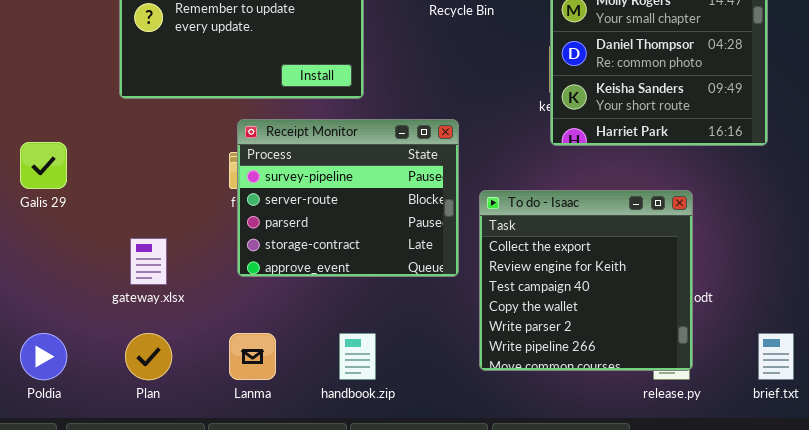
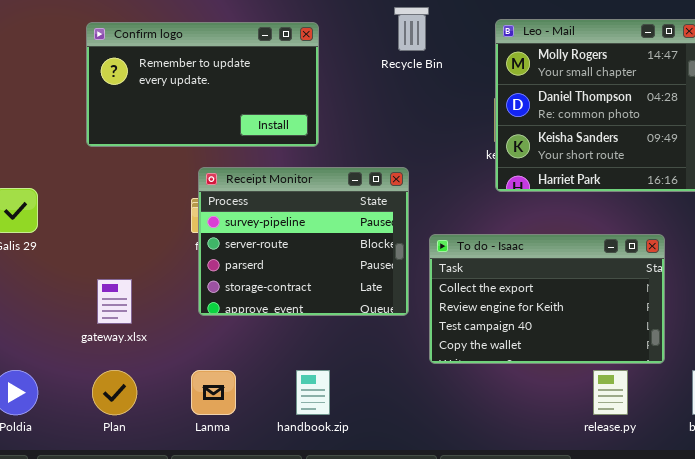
To do - Isaac: [479,190,693,371] -> [429,234,665,364], resized

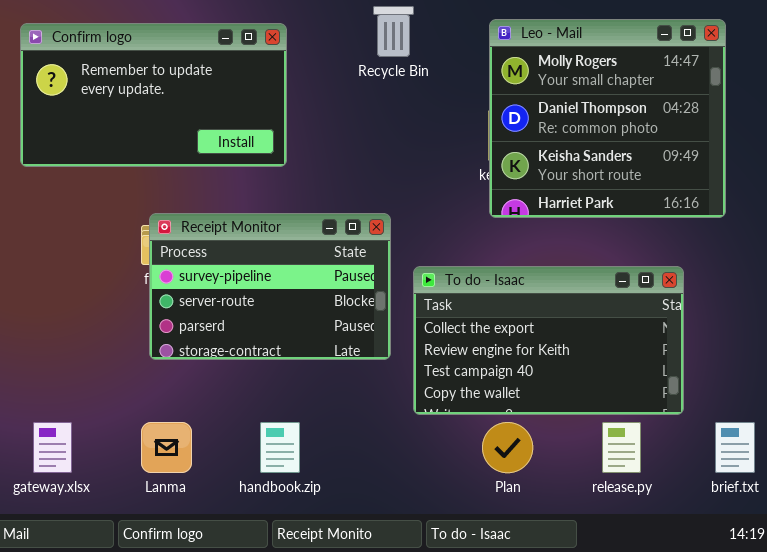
Receipt Monitor: [198,167,409,316] -> [149,213,391,360], resized
gateway.xlsx: [97,279,132,324] -> [33,422,72,473], moved
Plan: [92,370,137,415] -> [482,422,533,473], moved

